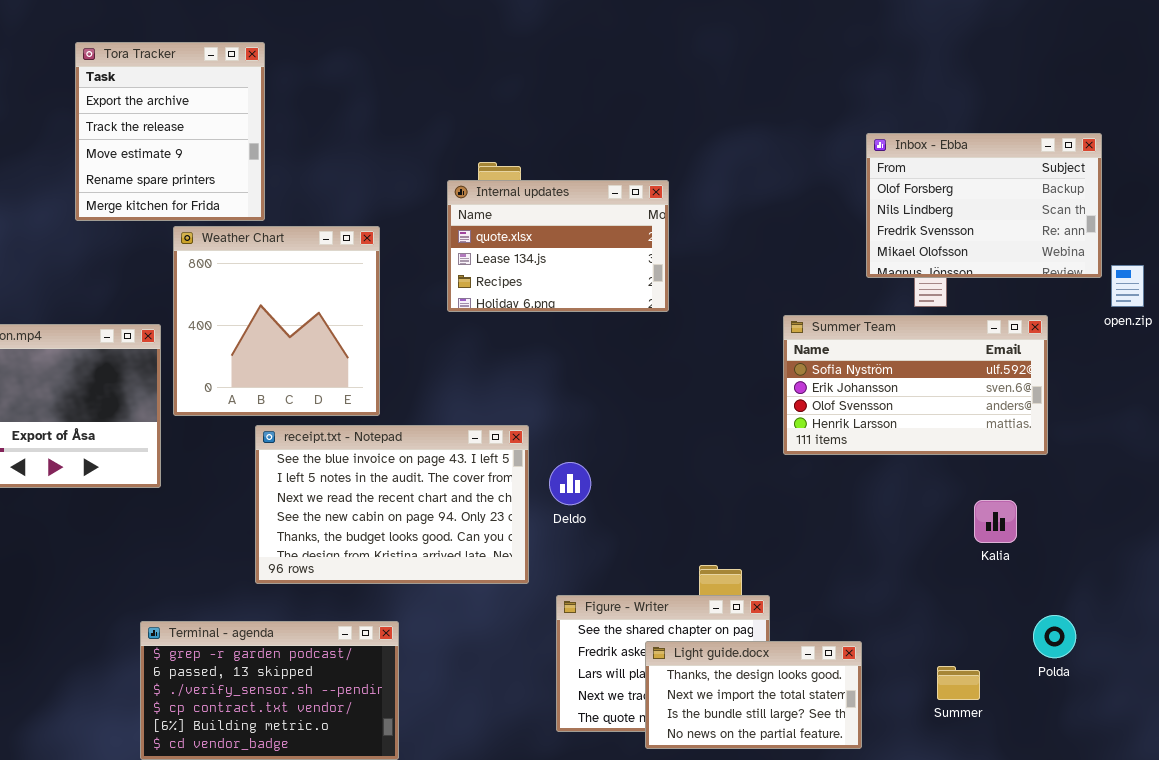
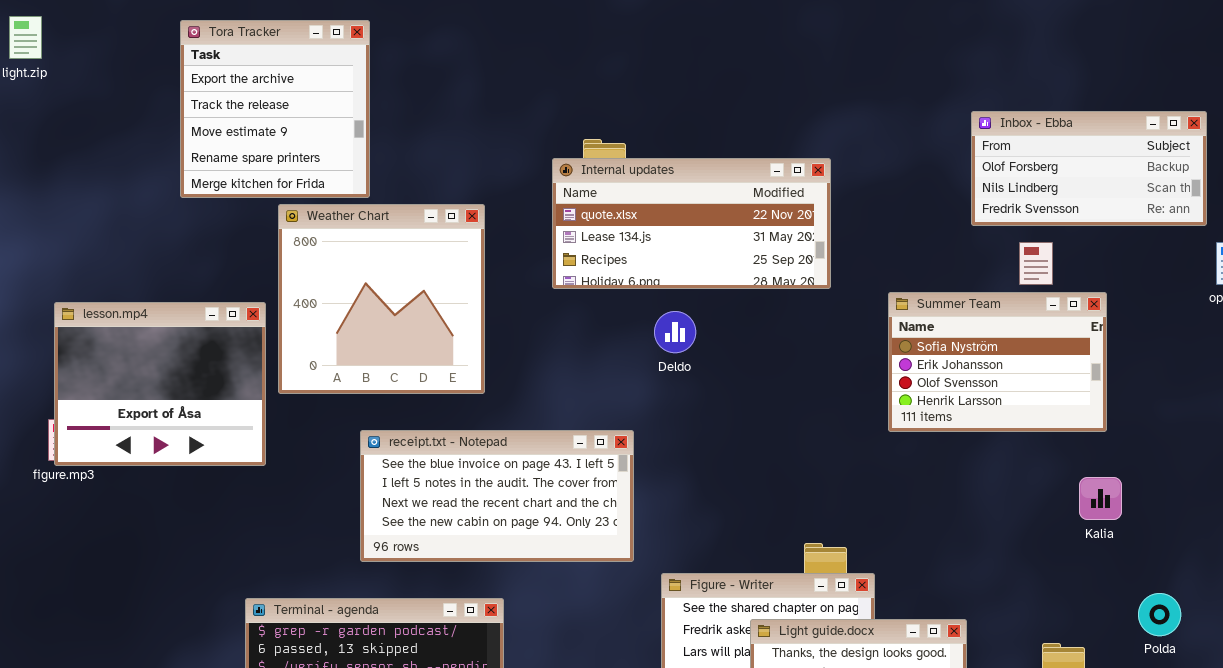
Inbox - Ebba: [866,133,1102,278] -> [971,111,1207,226], resized
Internal updates: [447,180,669,312] -> [552,158,831,289], resized
Summer Team: [783,315,1048,455] -> [888,292,1107,432], resized
receipt.txt - Notepad: [255,425,529,584] -> [360,430,634,562], resized
Deldo: [549,462,591,505] -> [654,311,696,353], moved

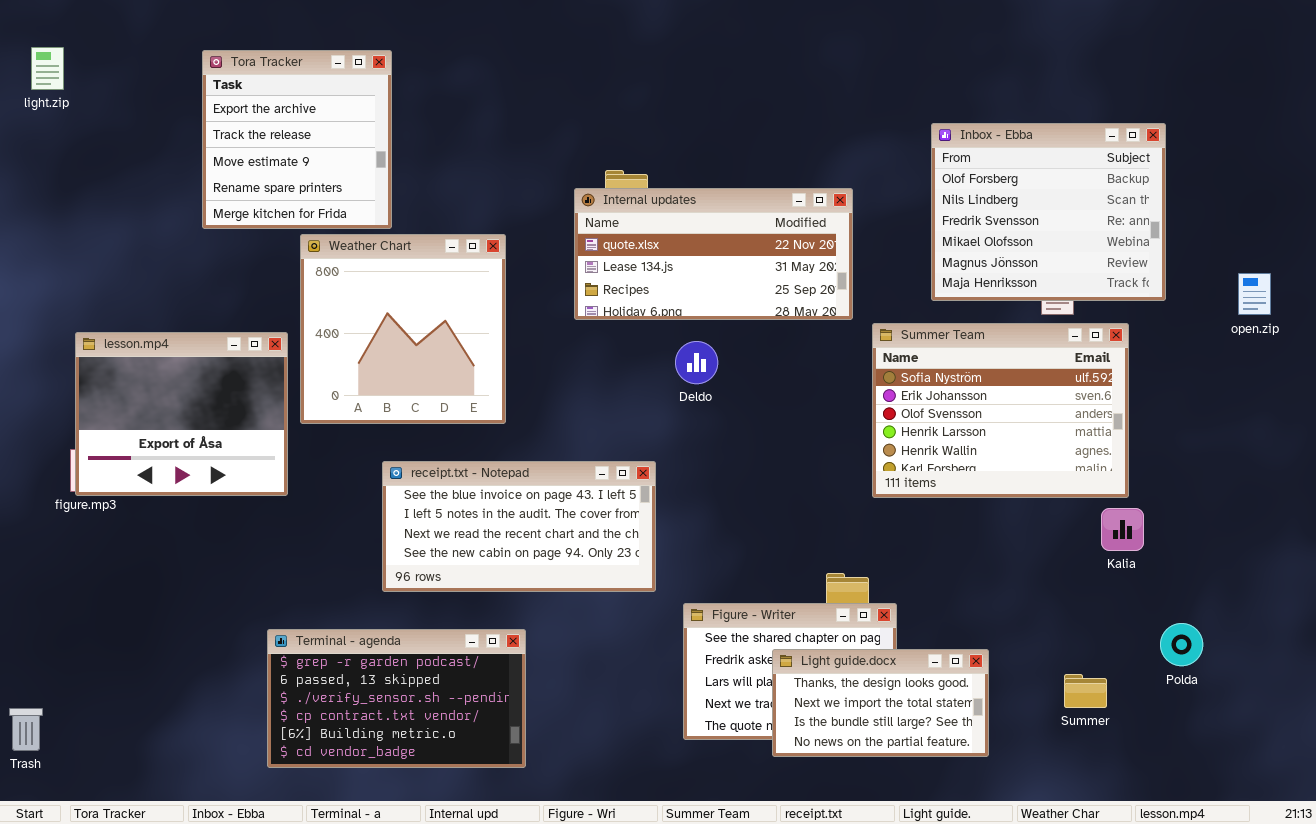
Inbox - Ebba: [971,111,1207,226] -> [931,123,1166,301], moved, resized
Summer Team: [888,292,1107,432] -> [872,323,1129,498], resized

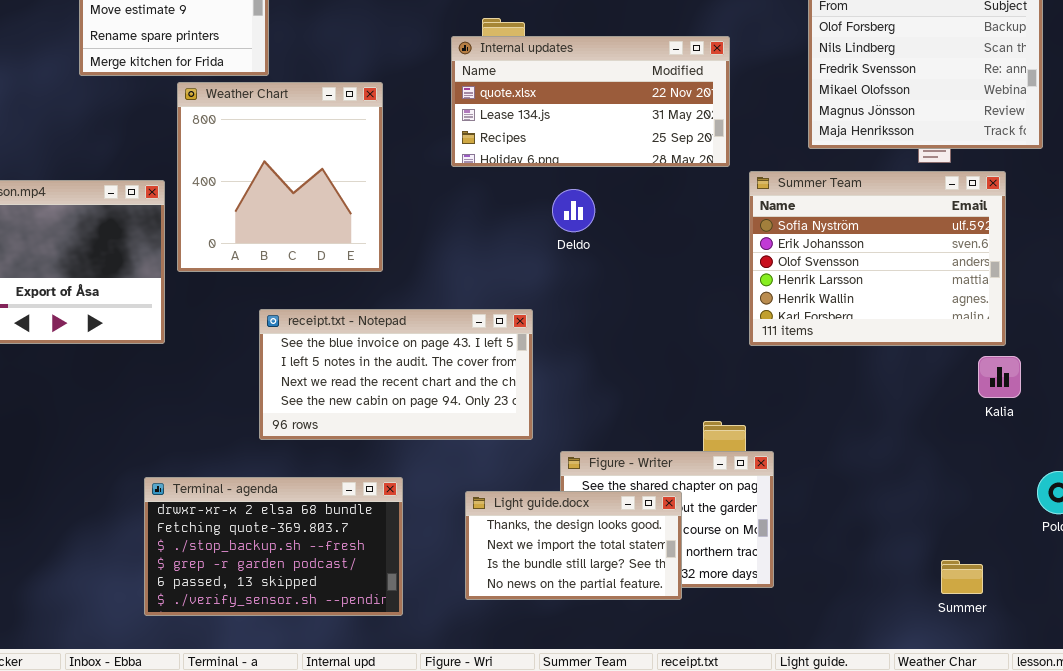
Terminal - agenda: [267,629,526,768] -> [144,477,403,616], scrolled up 3 rows
Light guide.docx: [772,649,989,757] -> [465,491,682,600], moved
Summer: [1064,674,1107,708] -> [941,560,983,594], moved

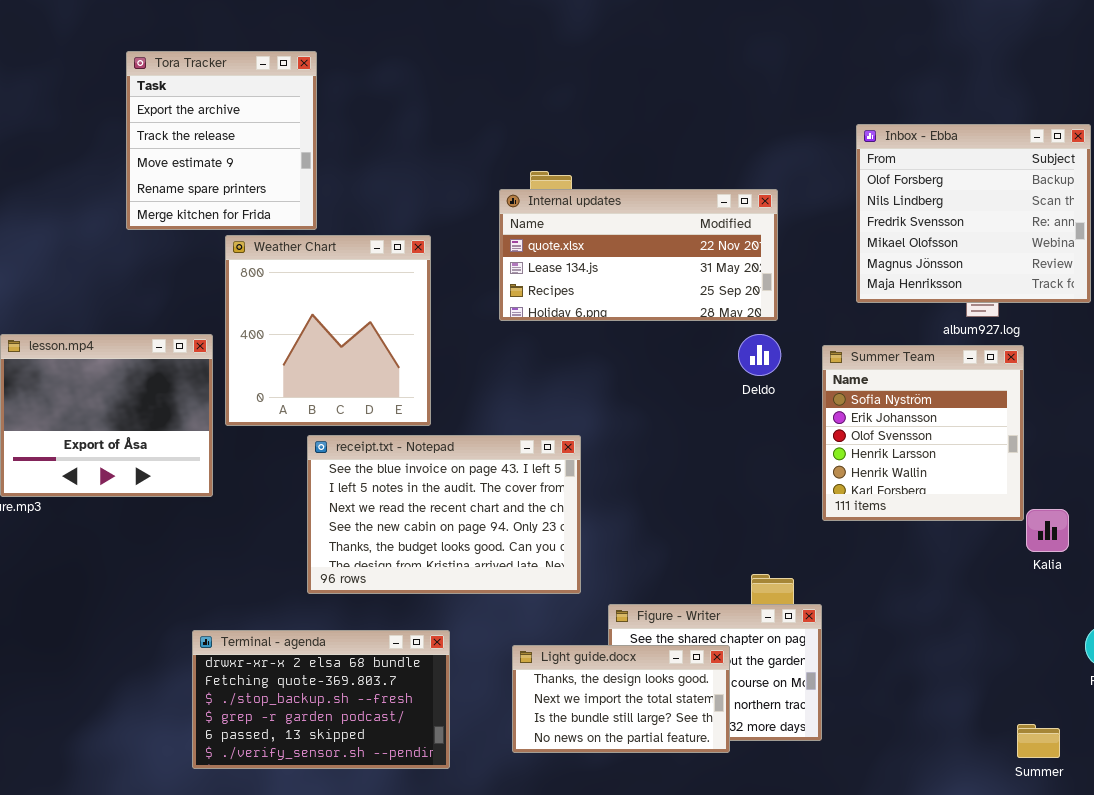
Summer Team: [749,171,1006,346] -> [822,345,1024,521], moved, resized
Deldo: [552,189,595,232] -> [738,334,781,376], moved
receipt.txt - Notepad: [259,309,533,440] -> [307,435,581,594], resized
Summer: [941,560,983,594] -> [1017,724,1060,758], moved

